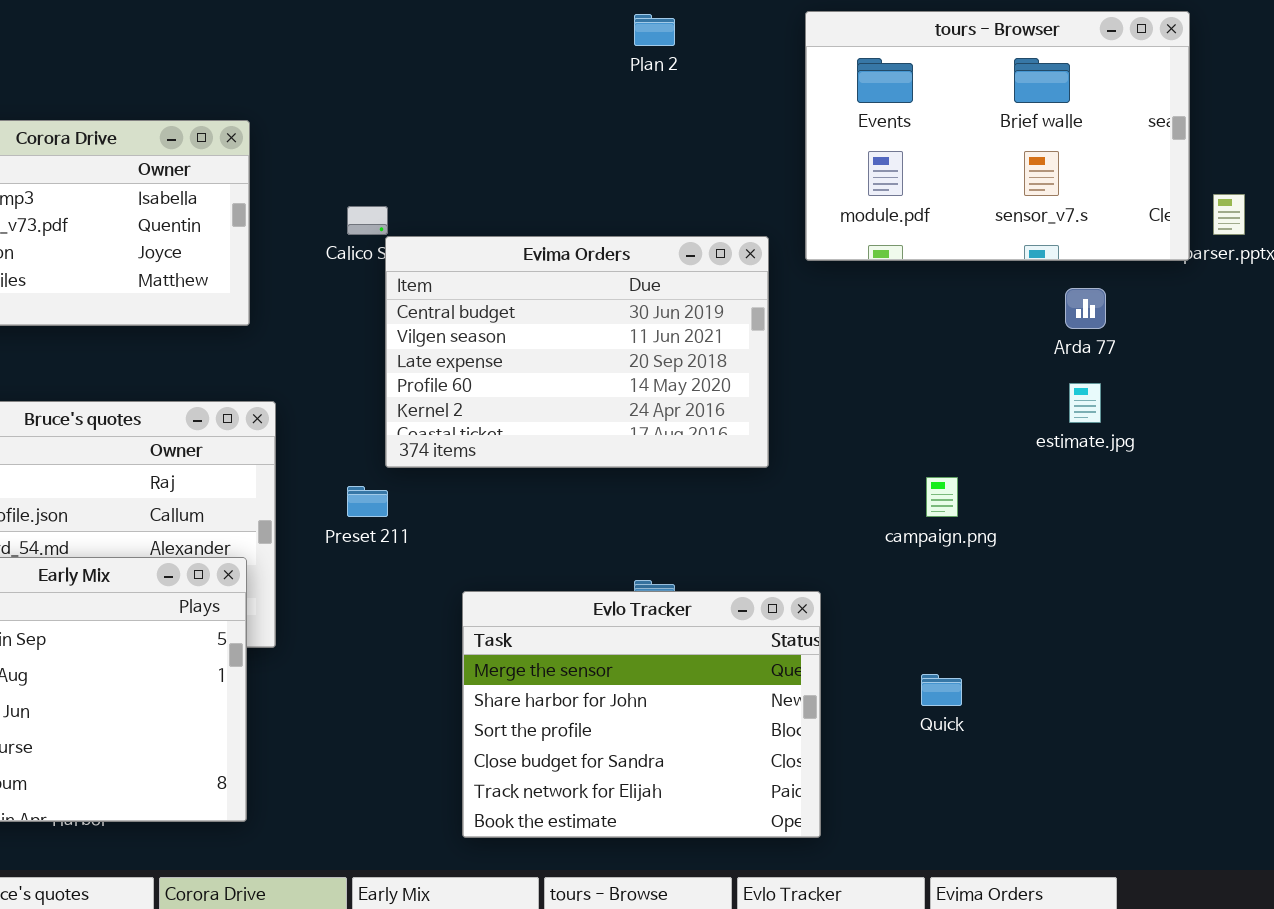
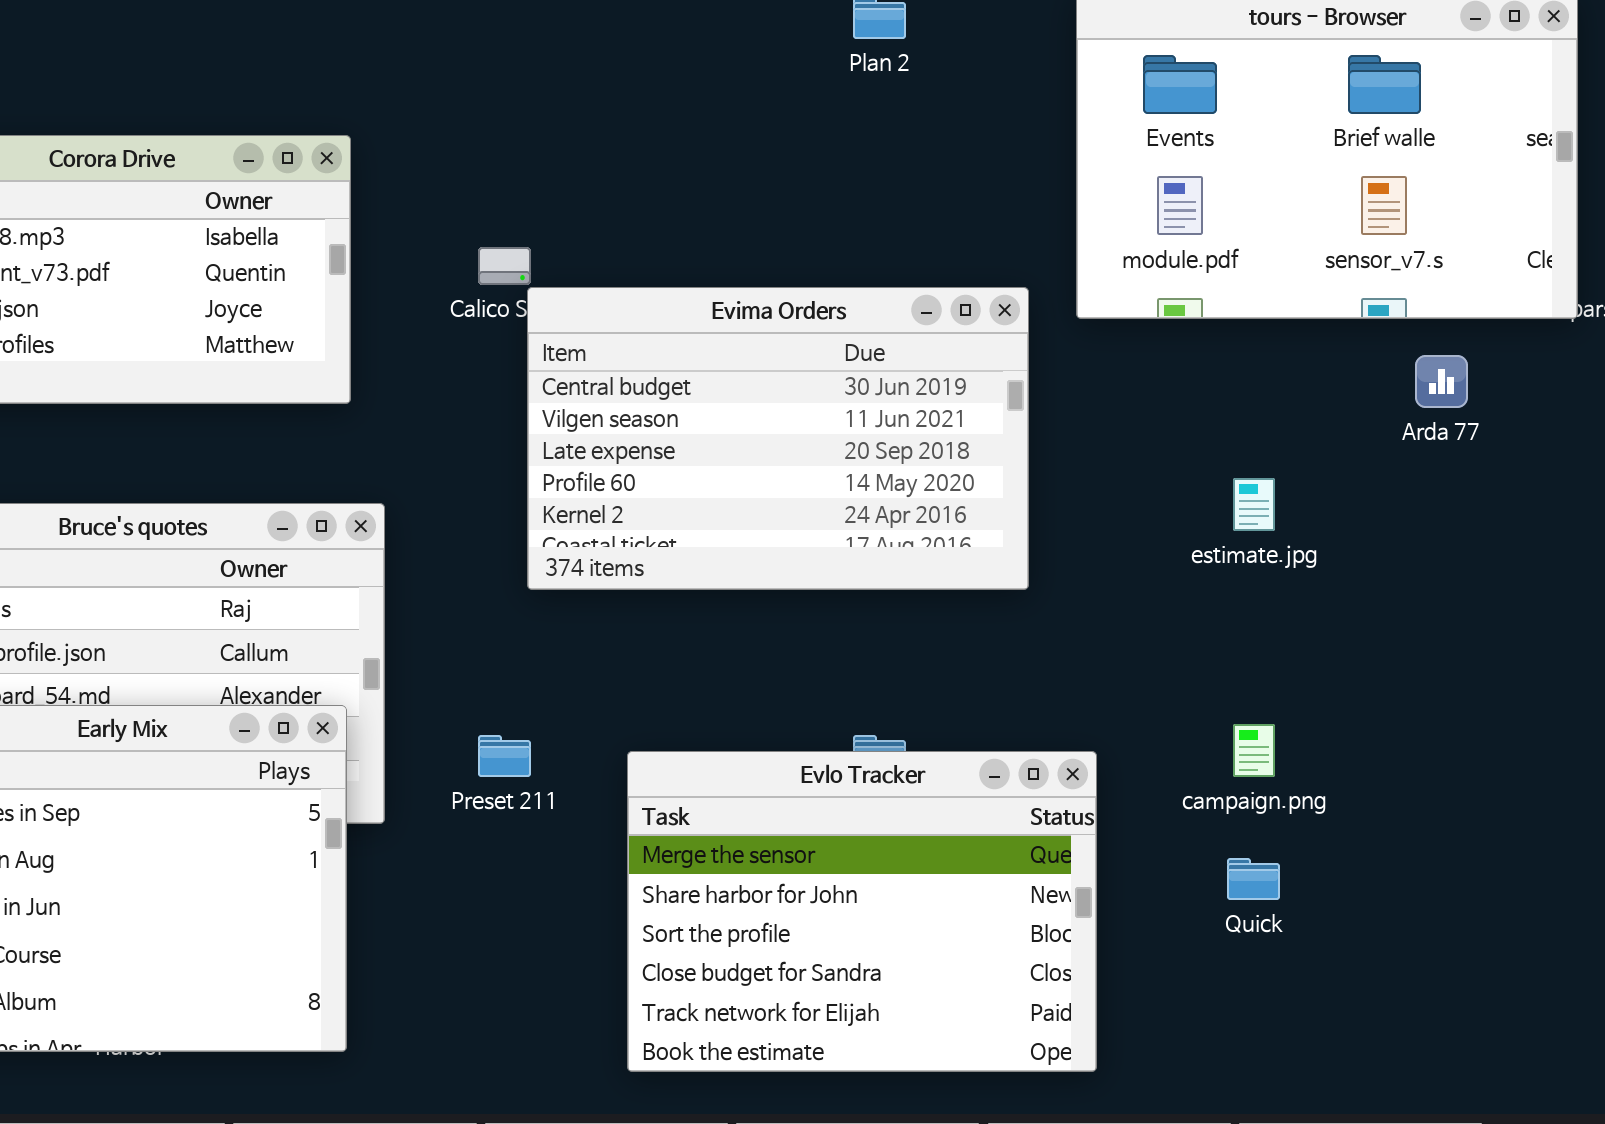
estimate.jpg: [1069,383,1101,423] -> [1233,478,1275,531], moved
campaign.png: [926,477,958,517] -> [1233,724,1275,777], moved
Preset 211: [347,486,388,517] -> [478,735,531,777], moved

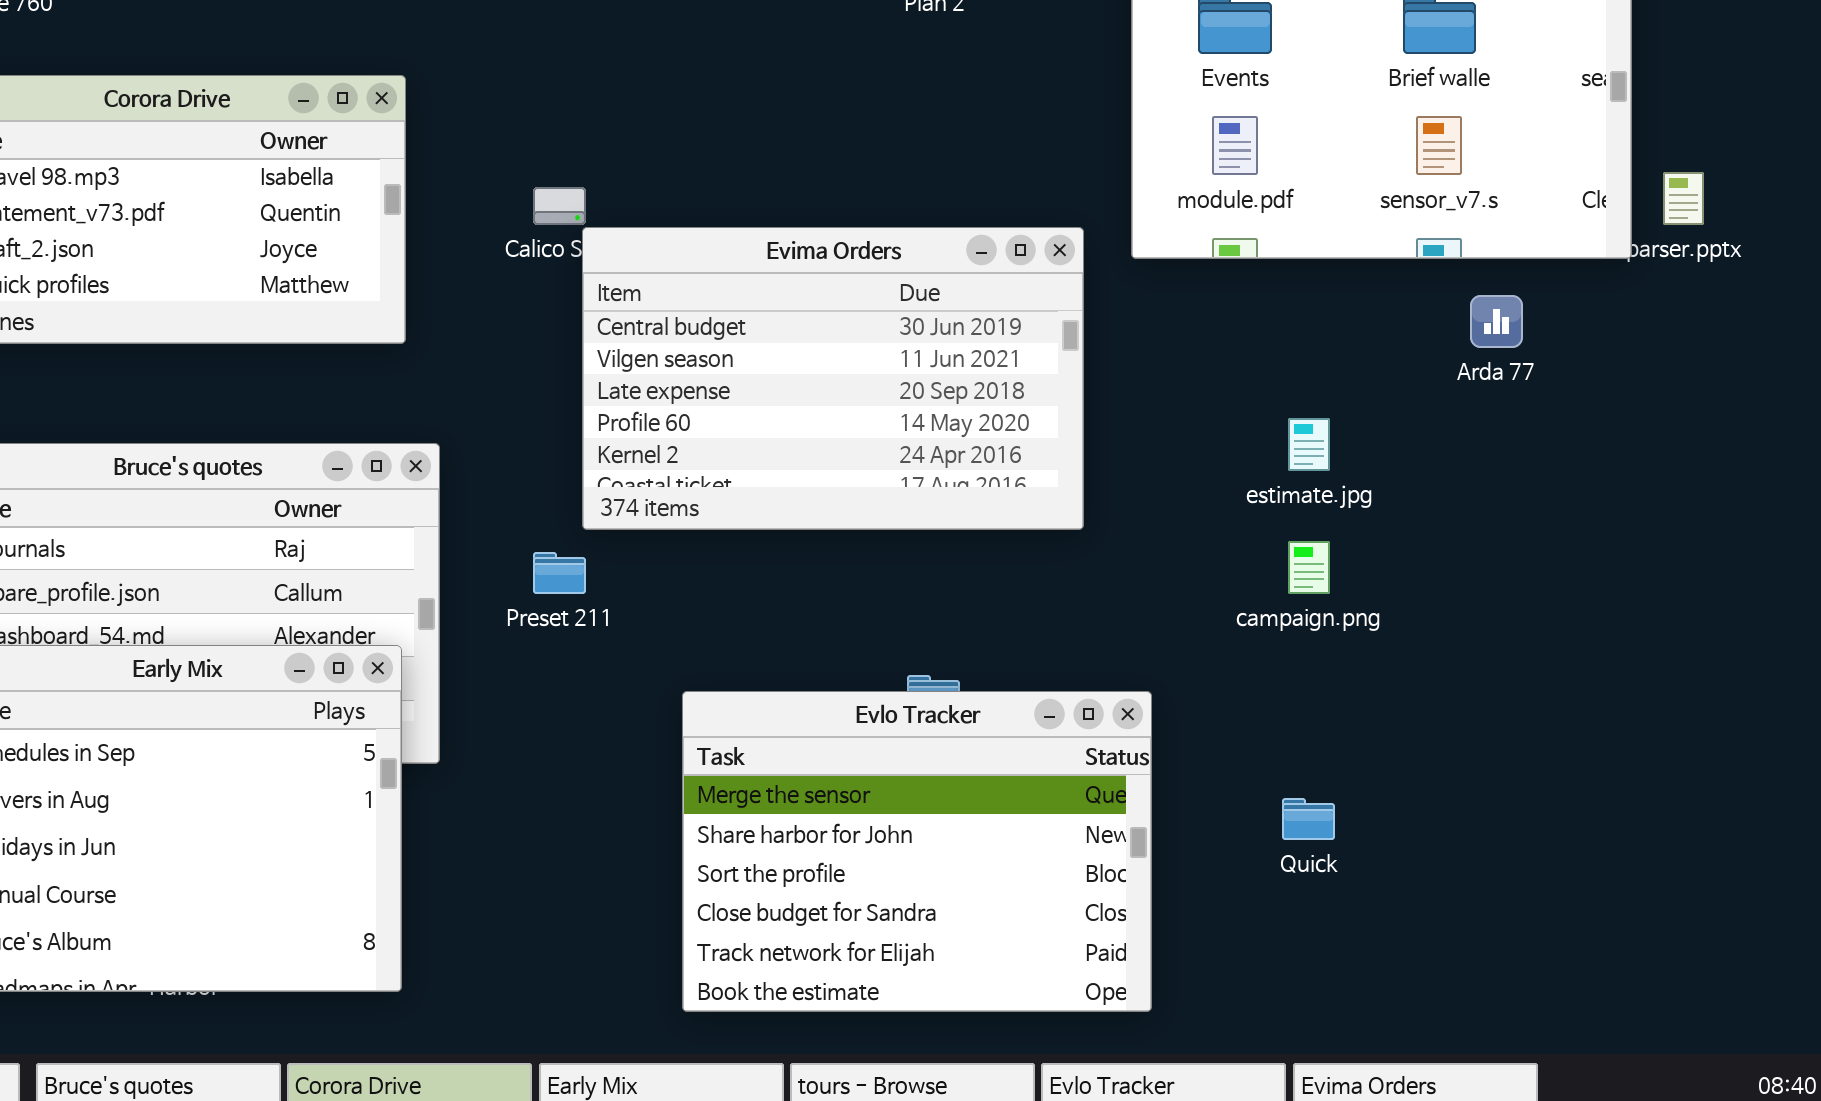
campaign.png: [1233,724,1275,777] -> [1288,541,1330,594], moved
Preset 211: [478,735,531,777] -> [533,552,586,594], moved

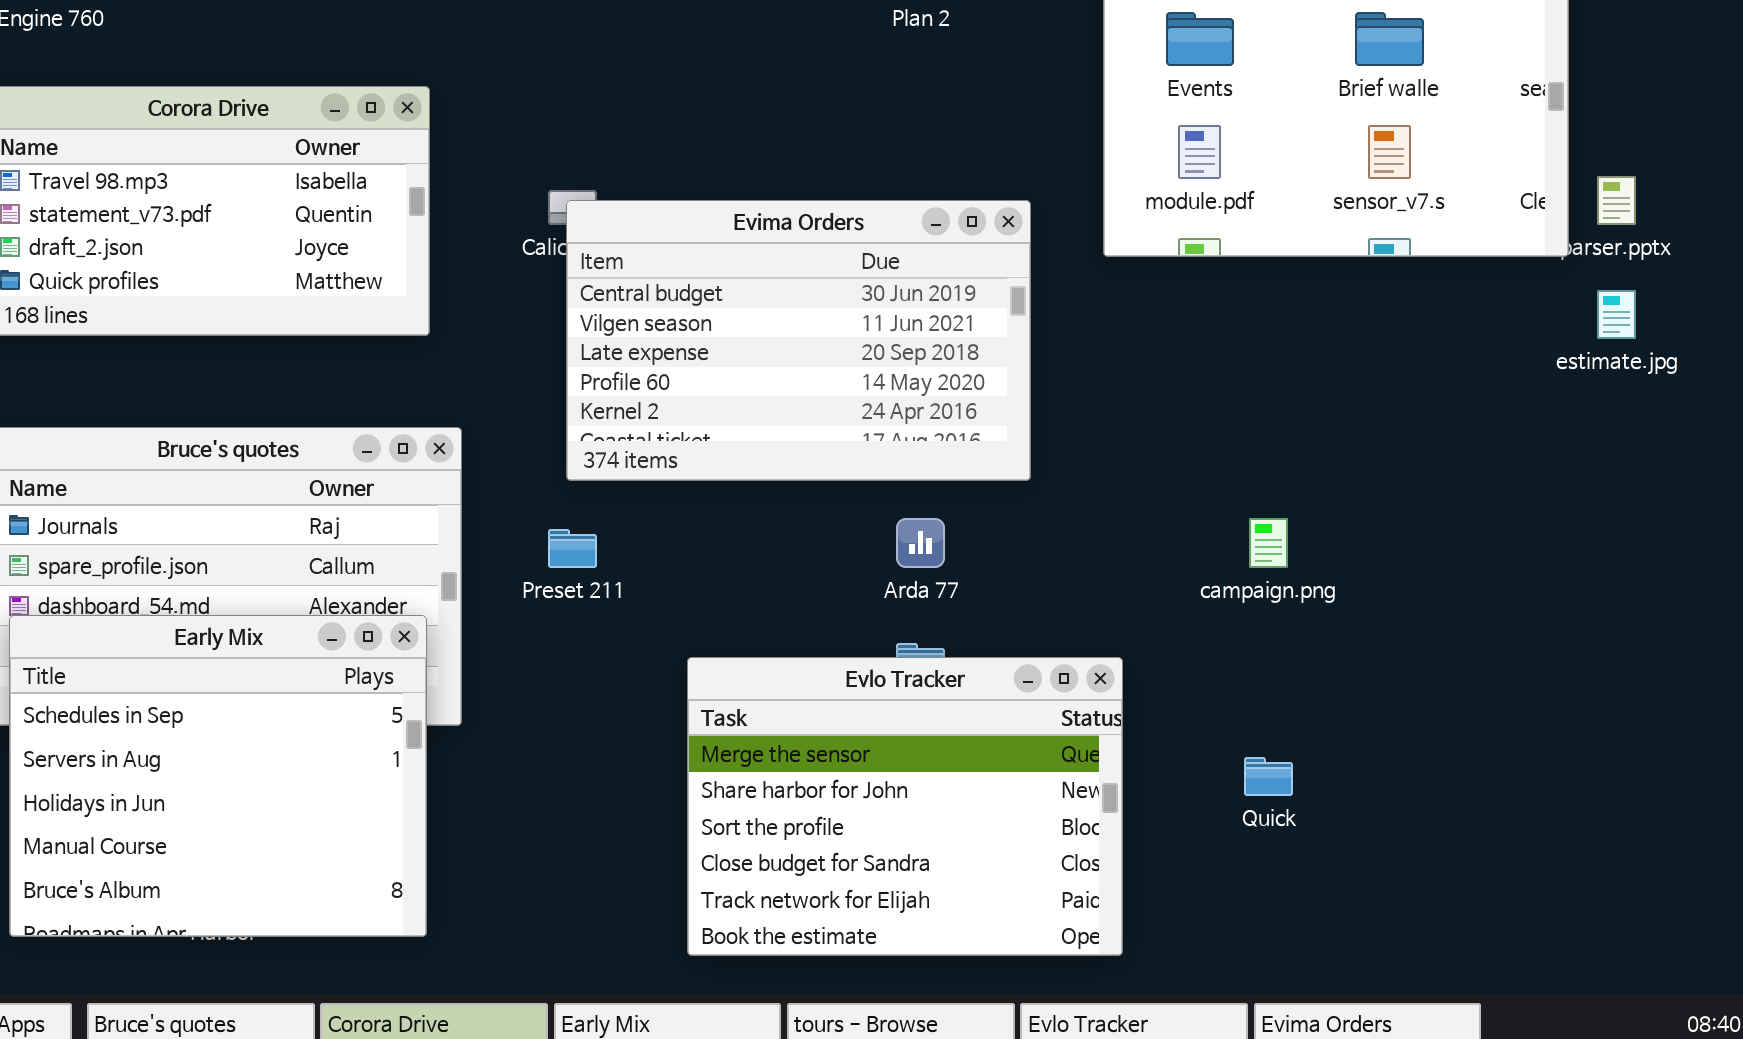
Evima Orders: [582,227,1084,530] -> [566,200,1031,481], moved
Arda 77: [1470,295,1523,348] -> [896,518,945,568], moved
estimate.jpg: [1288,418,1330,471] -> [1597,290,1636,339], moved

